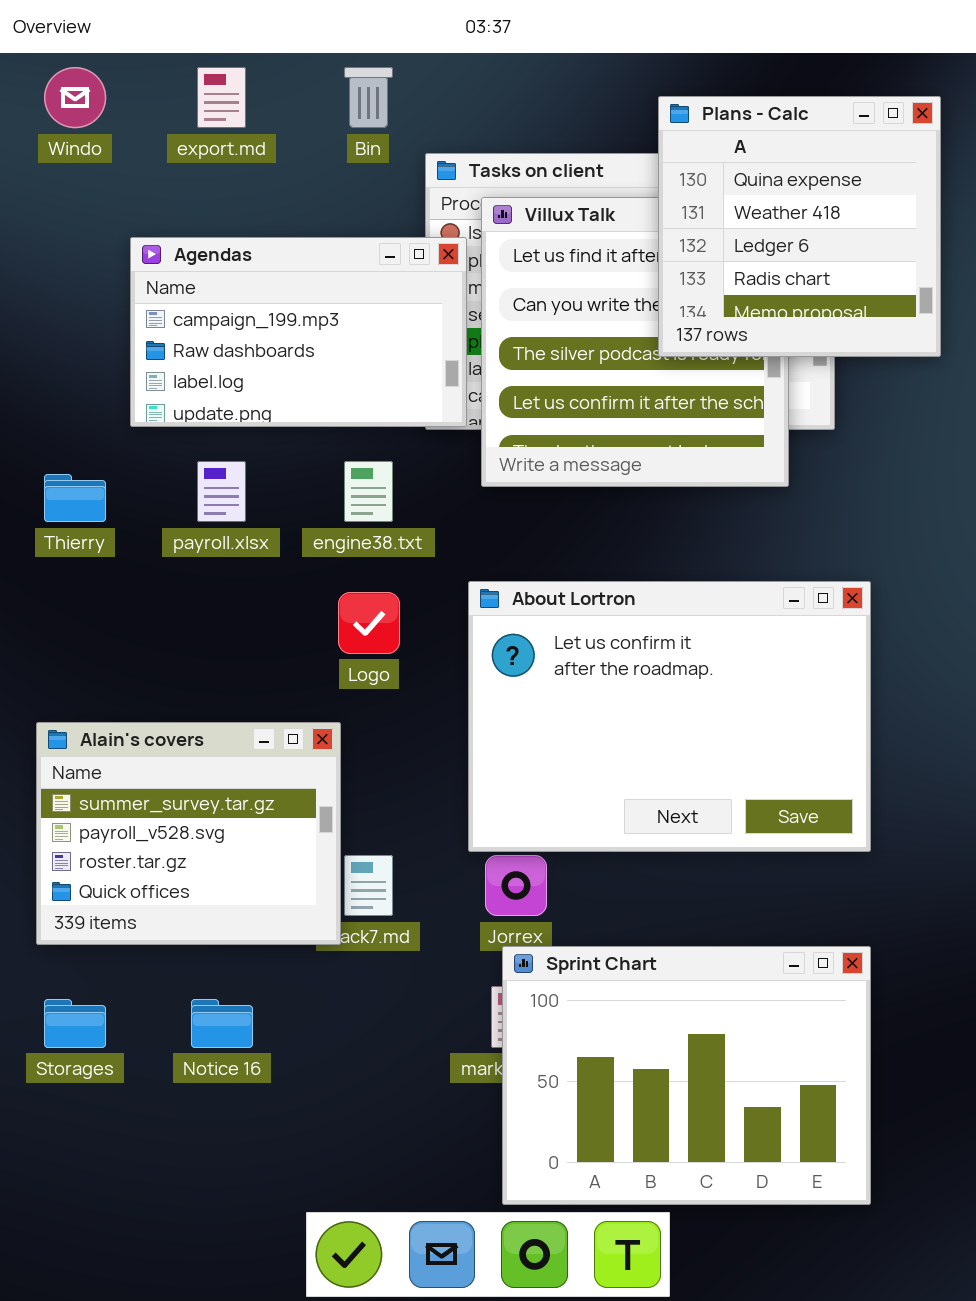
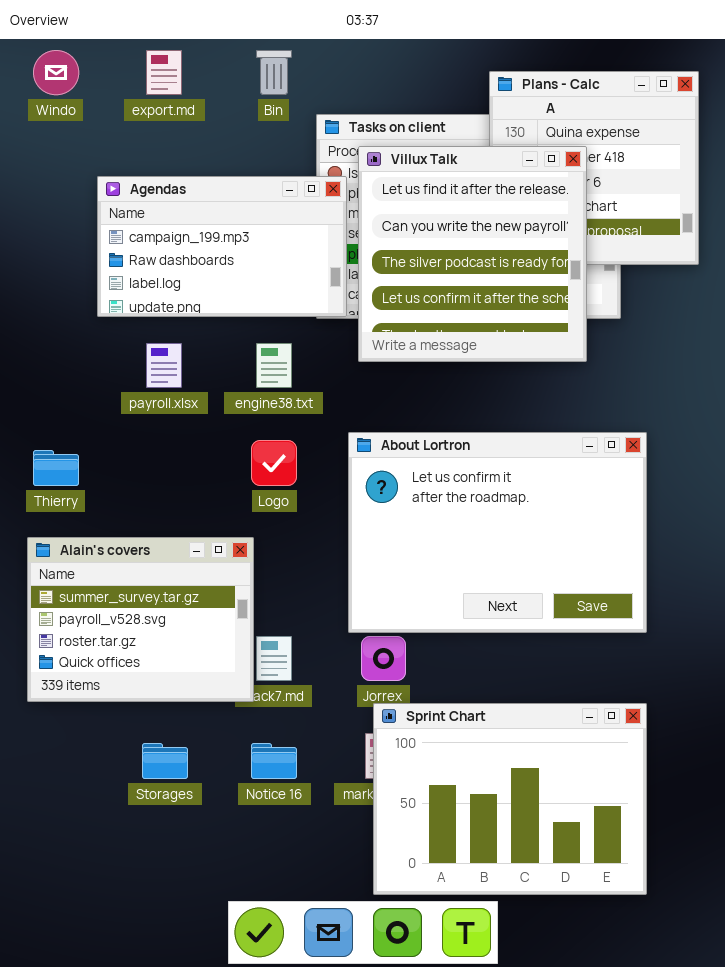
Villux Talk: [481,197,789,487] -> [358,146,587,362], raised
Thierry: [44,474,106,522] -> [33,450,79,486], moved
Storages: [44,999,106,1048] -> [142,743,188,779], moved
Notice 16: [191,999,253,1048] -> [251,743,297,779], moved

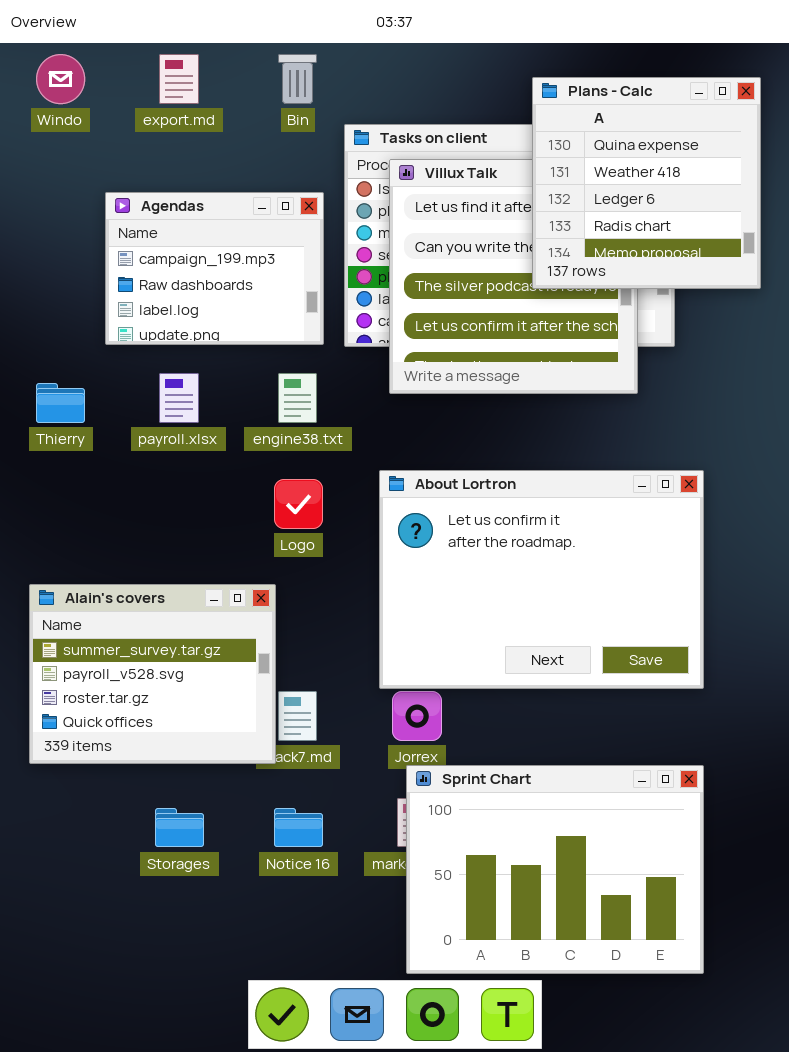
Plans - Calc: [489,71,699,265] -> [532,77,761,289], raised
Agendas: [97,176,347,317] -> [105,192,324,345], resized
Thierry: [33,450,79,486] -> [36,383,85,423], moved

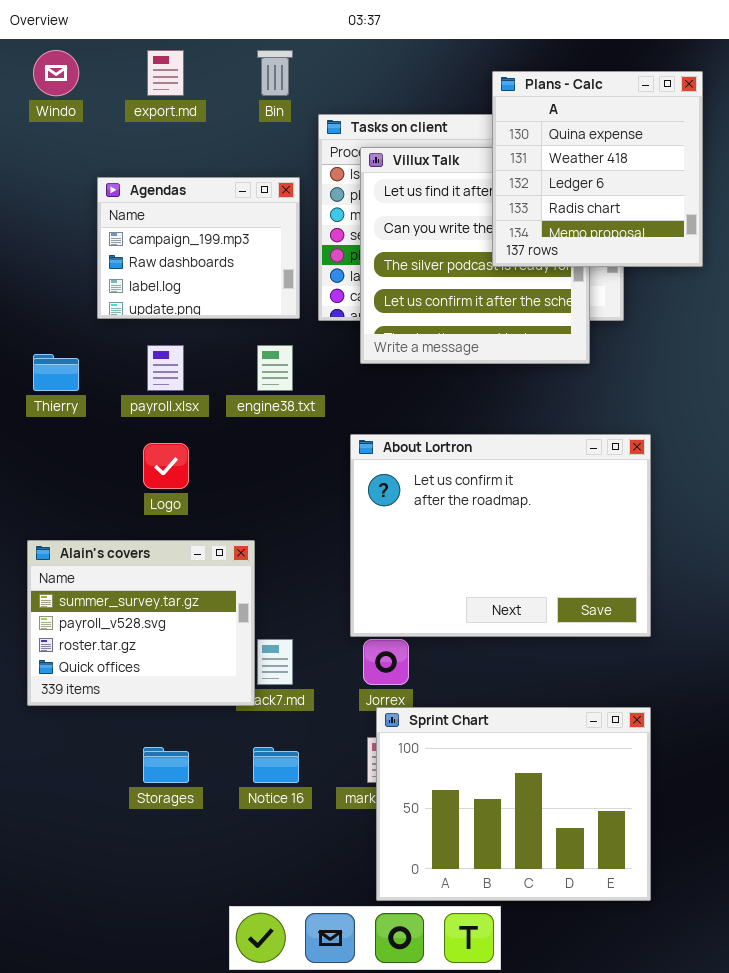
Logo: [274,479,323,529] -> [143,443,189,489], moved

